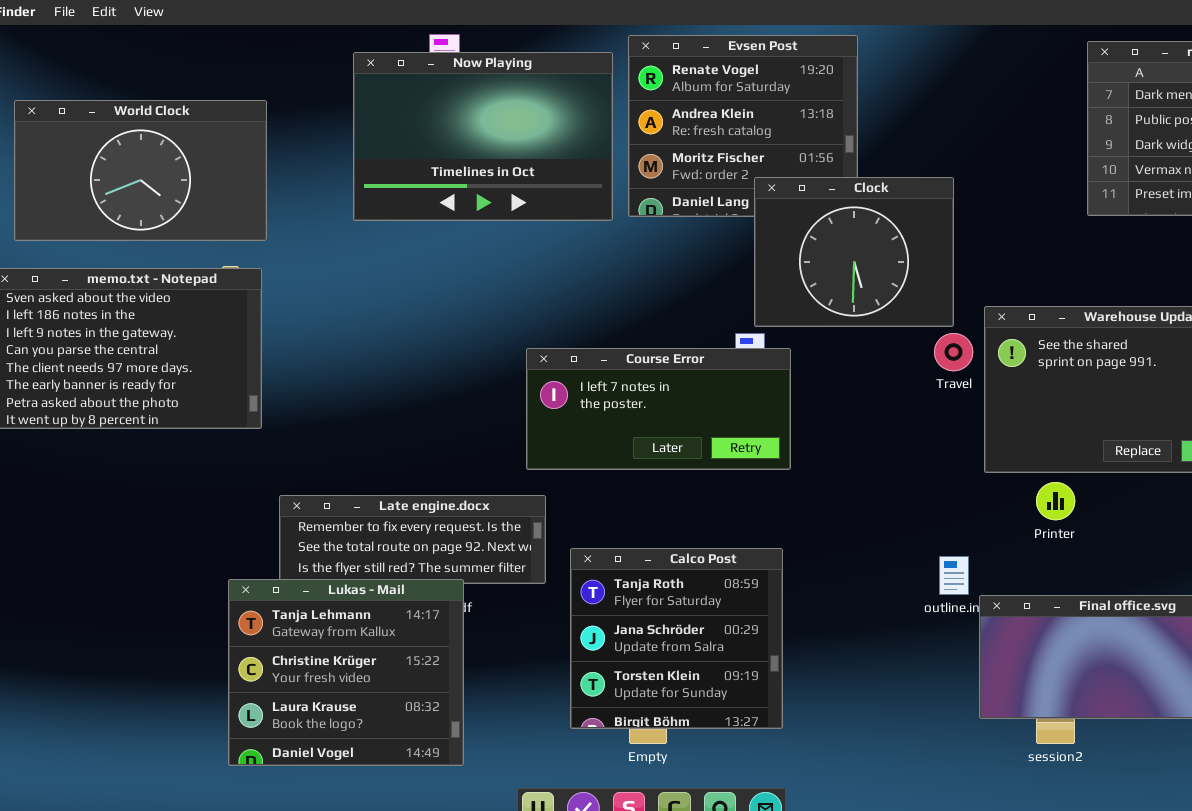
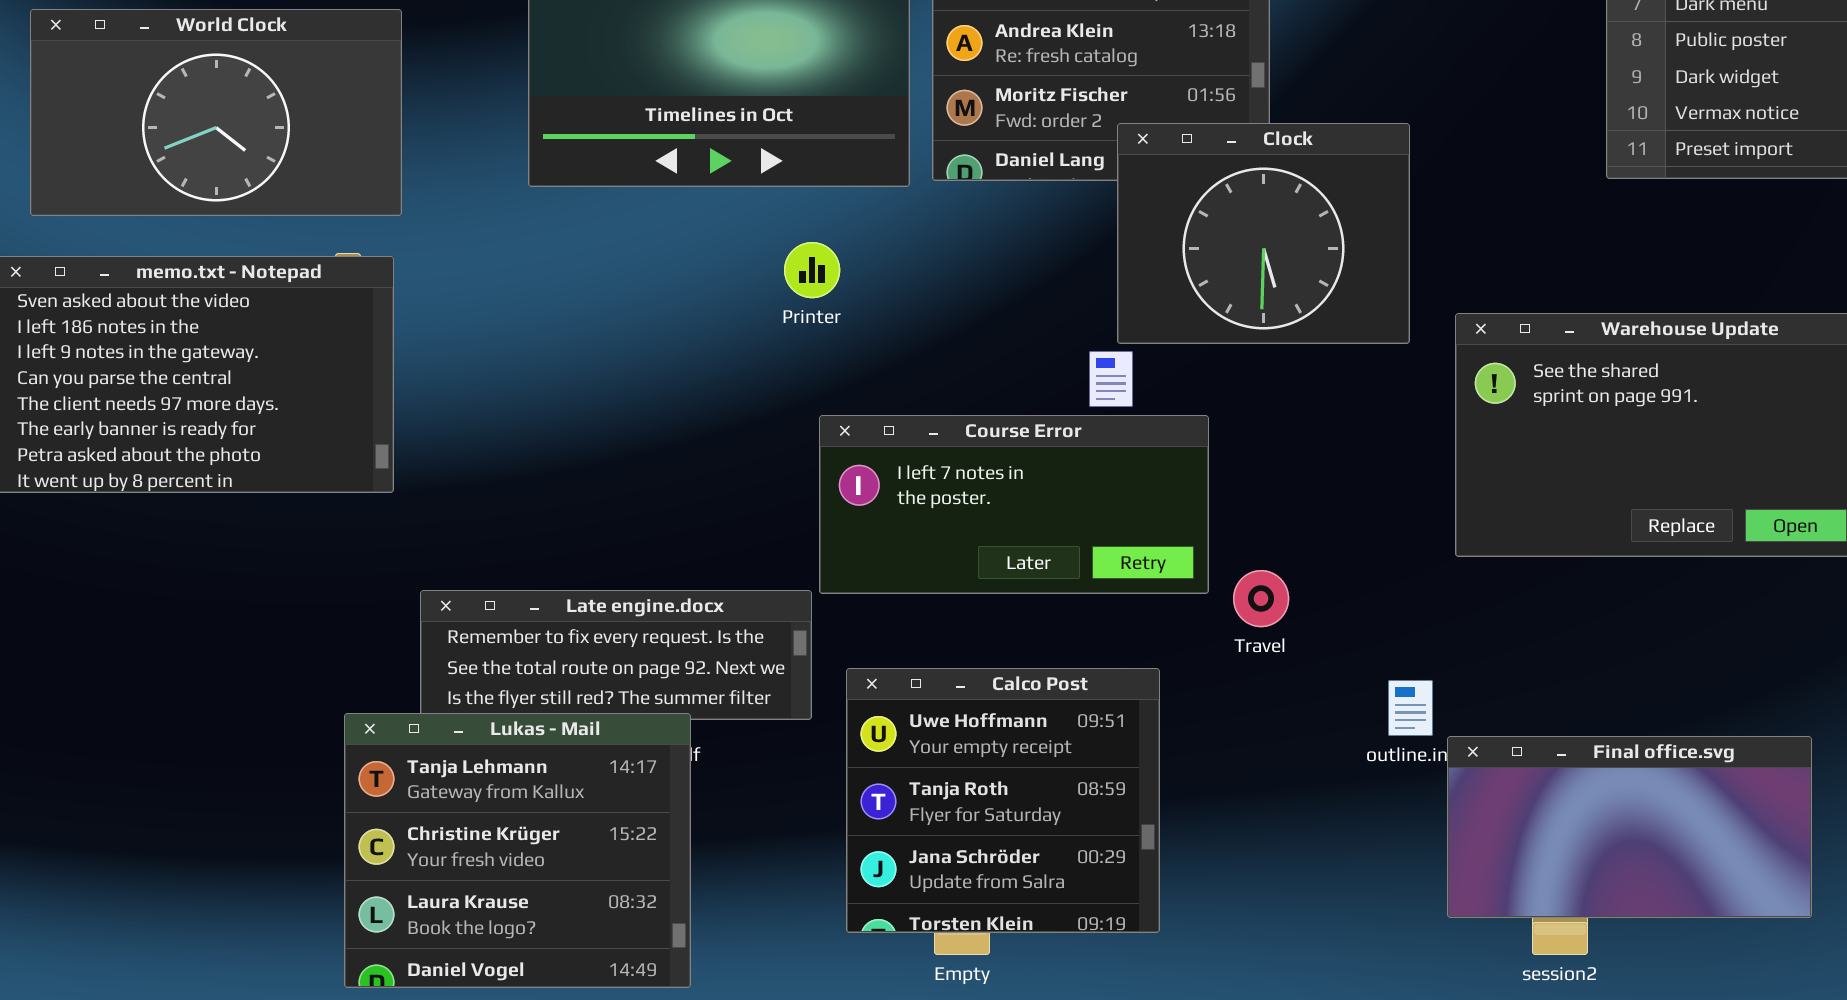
Travel: [934,333,973,371] -> [1233,570,1289,627], moved
Course Error: [526,348,791,470] -> [819,415,1209,594], moved
Printer: [1036,482,1075,520] -> [784,242,840,298], moved
Calco Post: [570,548,783,729] -> [846,668,1160,933], scrolled up 1 row

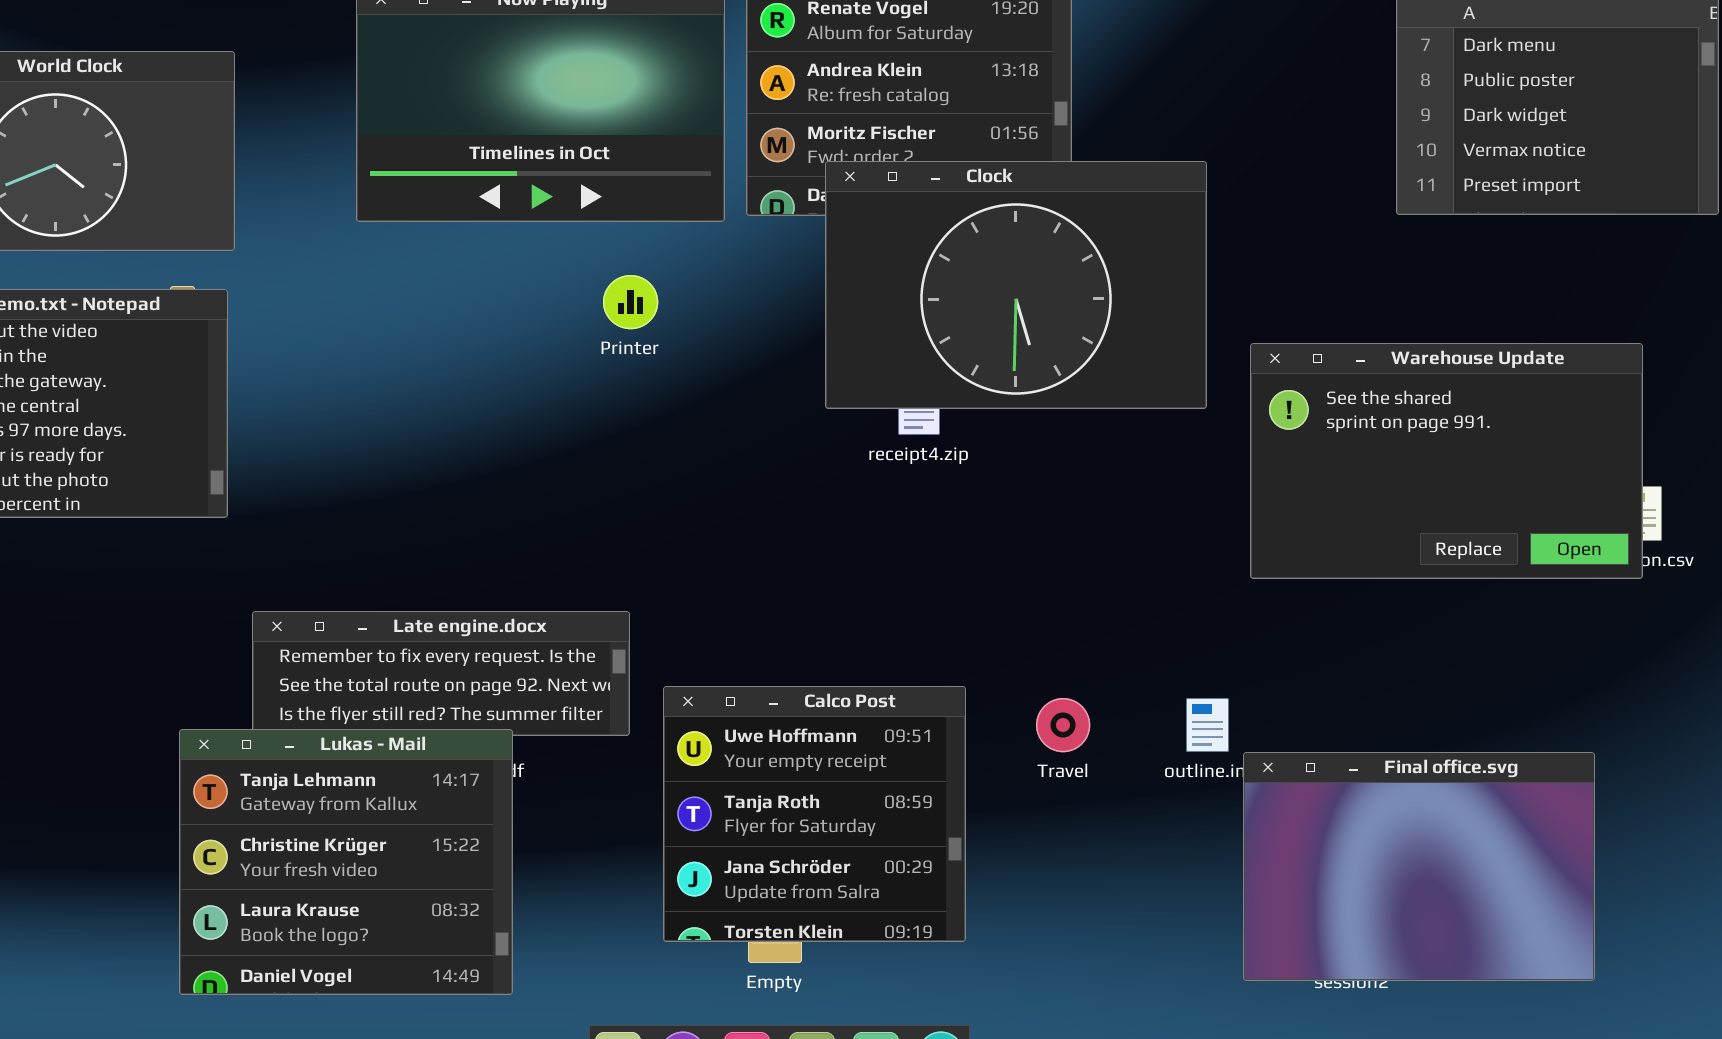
Clock: [1117,123,1410,344] -> [825,161,1207,409], resized
Course Error: [819,415,1209,594] -> none, closed
Travel: [1233,570,1289,627] -> [1036,698,1090,752], moved
Final office.svg: [1447,736,1812,918] -> [1243,752,1595,981], resized

